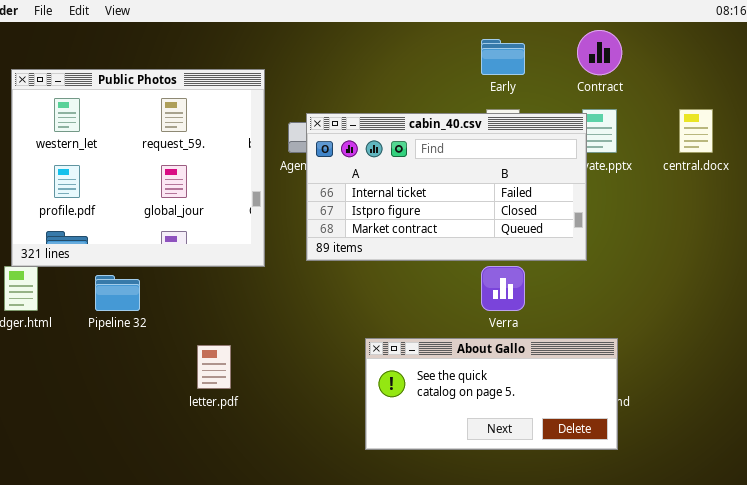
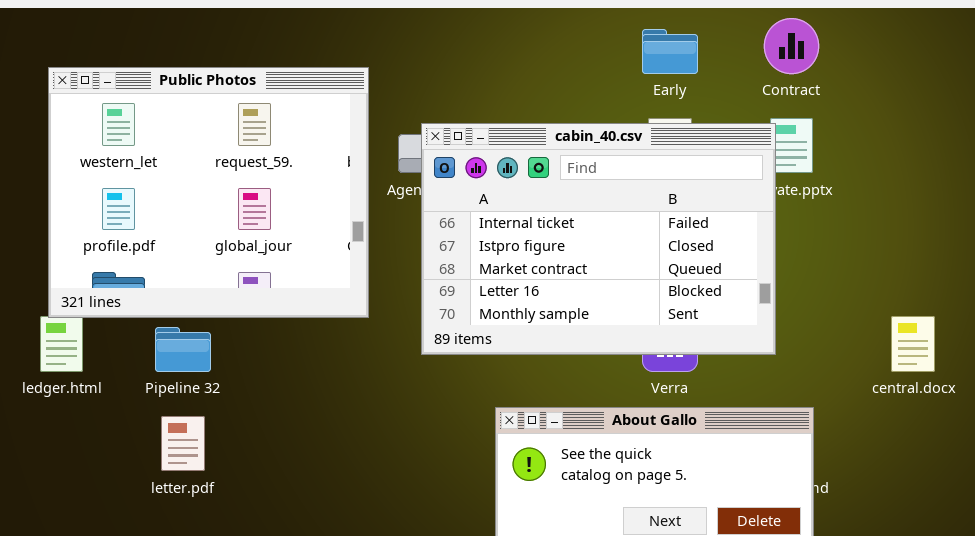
central.docx: [679,109,713,153] -> [891,316,935,372], moved
cabin_40.csv: [306,113,587,261] -> [421,123,776,355], resized
letter.pdf: [197,345,231,389] -> [161,416,205,471], moved

